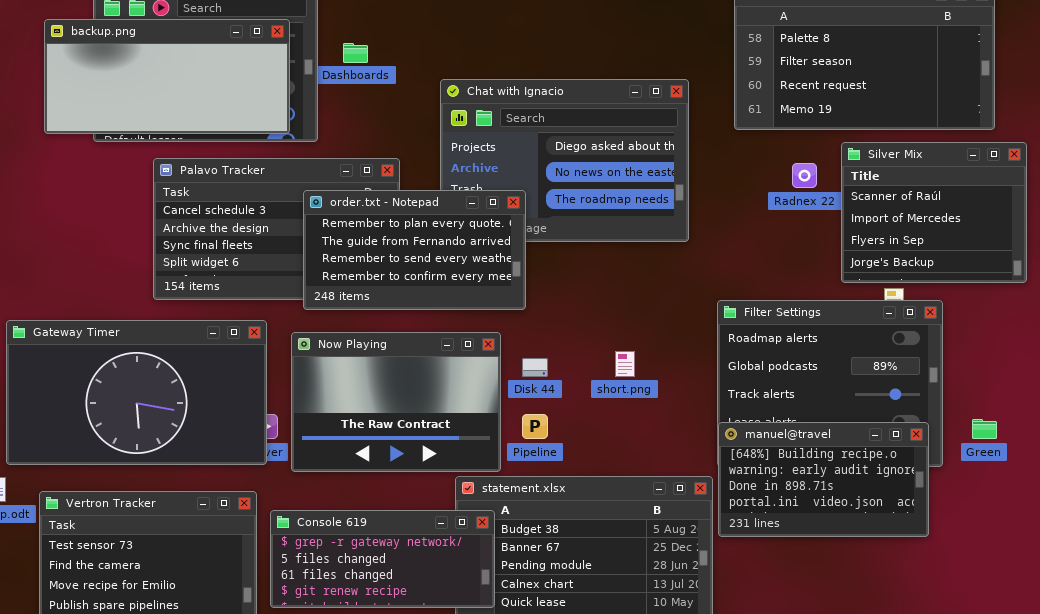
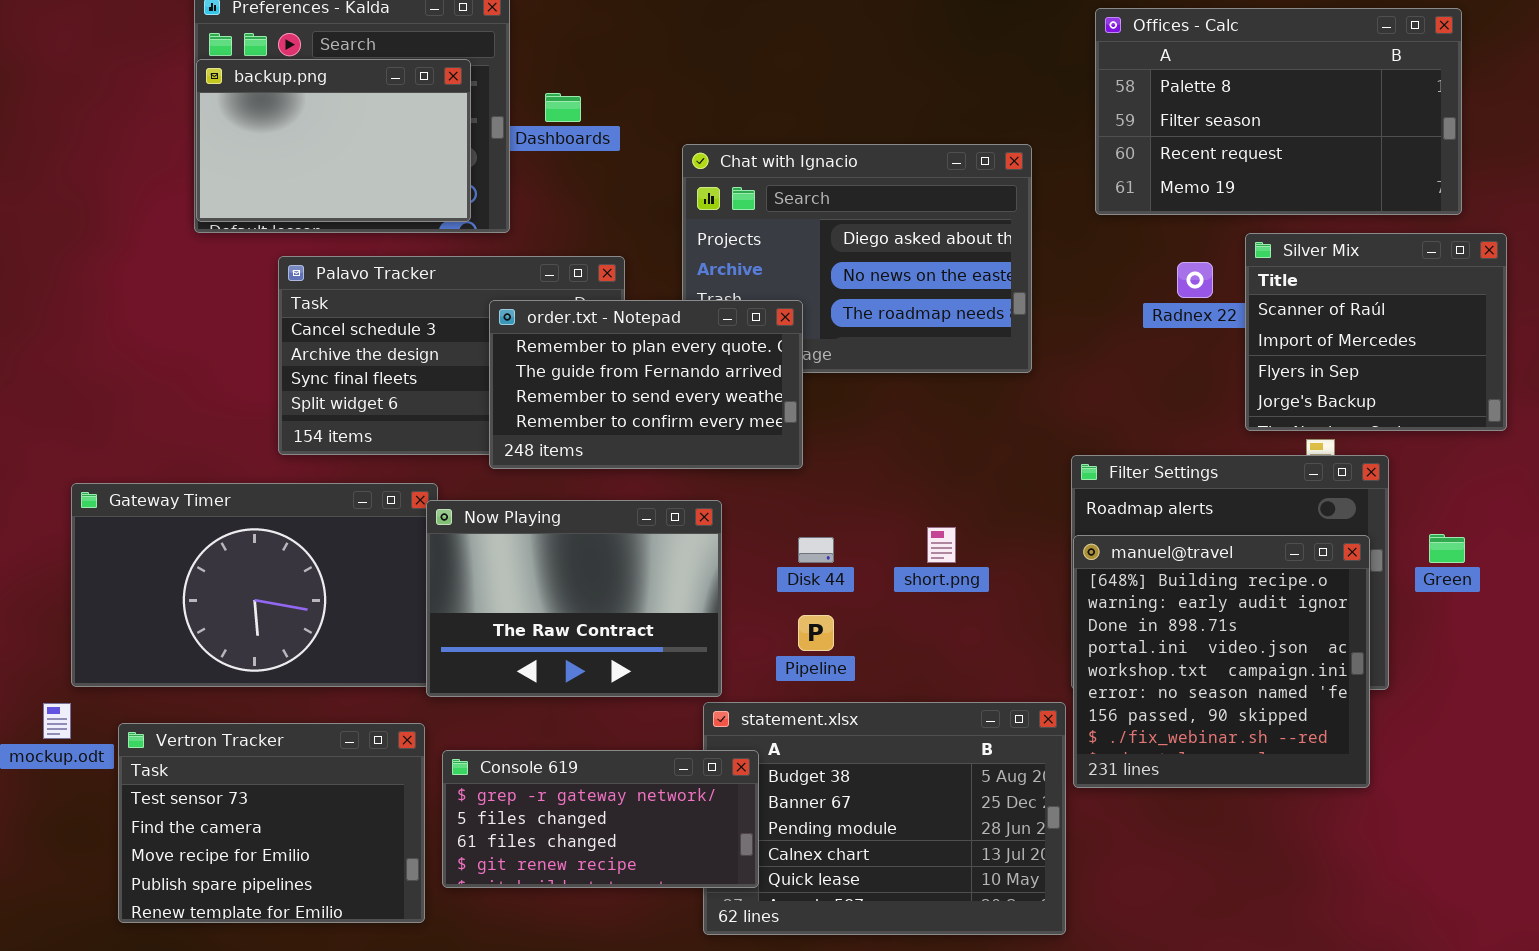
backup.png: [44,19,290,134] -> [196,59,471,222], resized
Now Playing: [291,332,501,472] -> [426,500,722,697], moved
Green: [972,419,997,439] -> [1429,534,1465,563], moved
manuel@travel: [718,422,929,537] -> [1073,535,1370,788], resized

